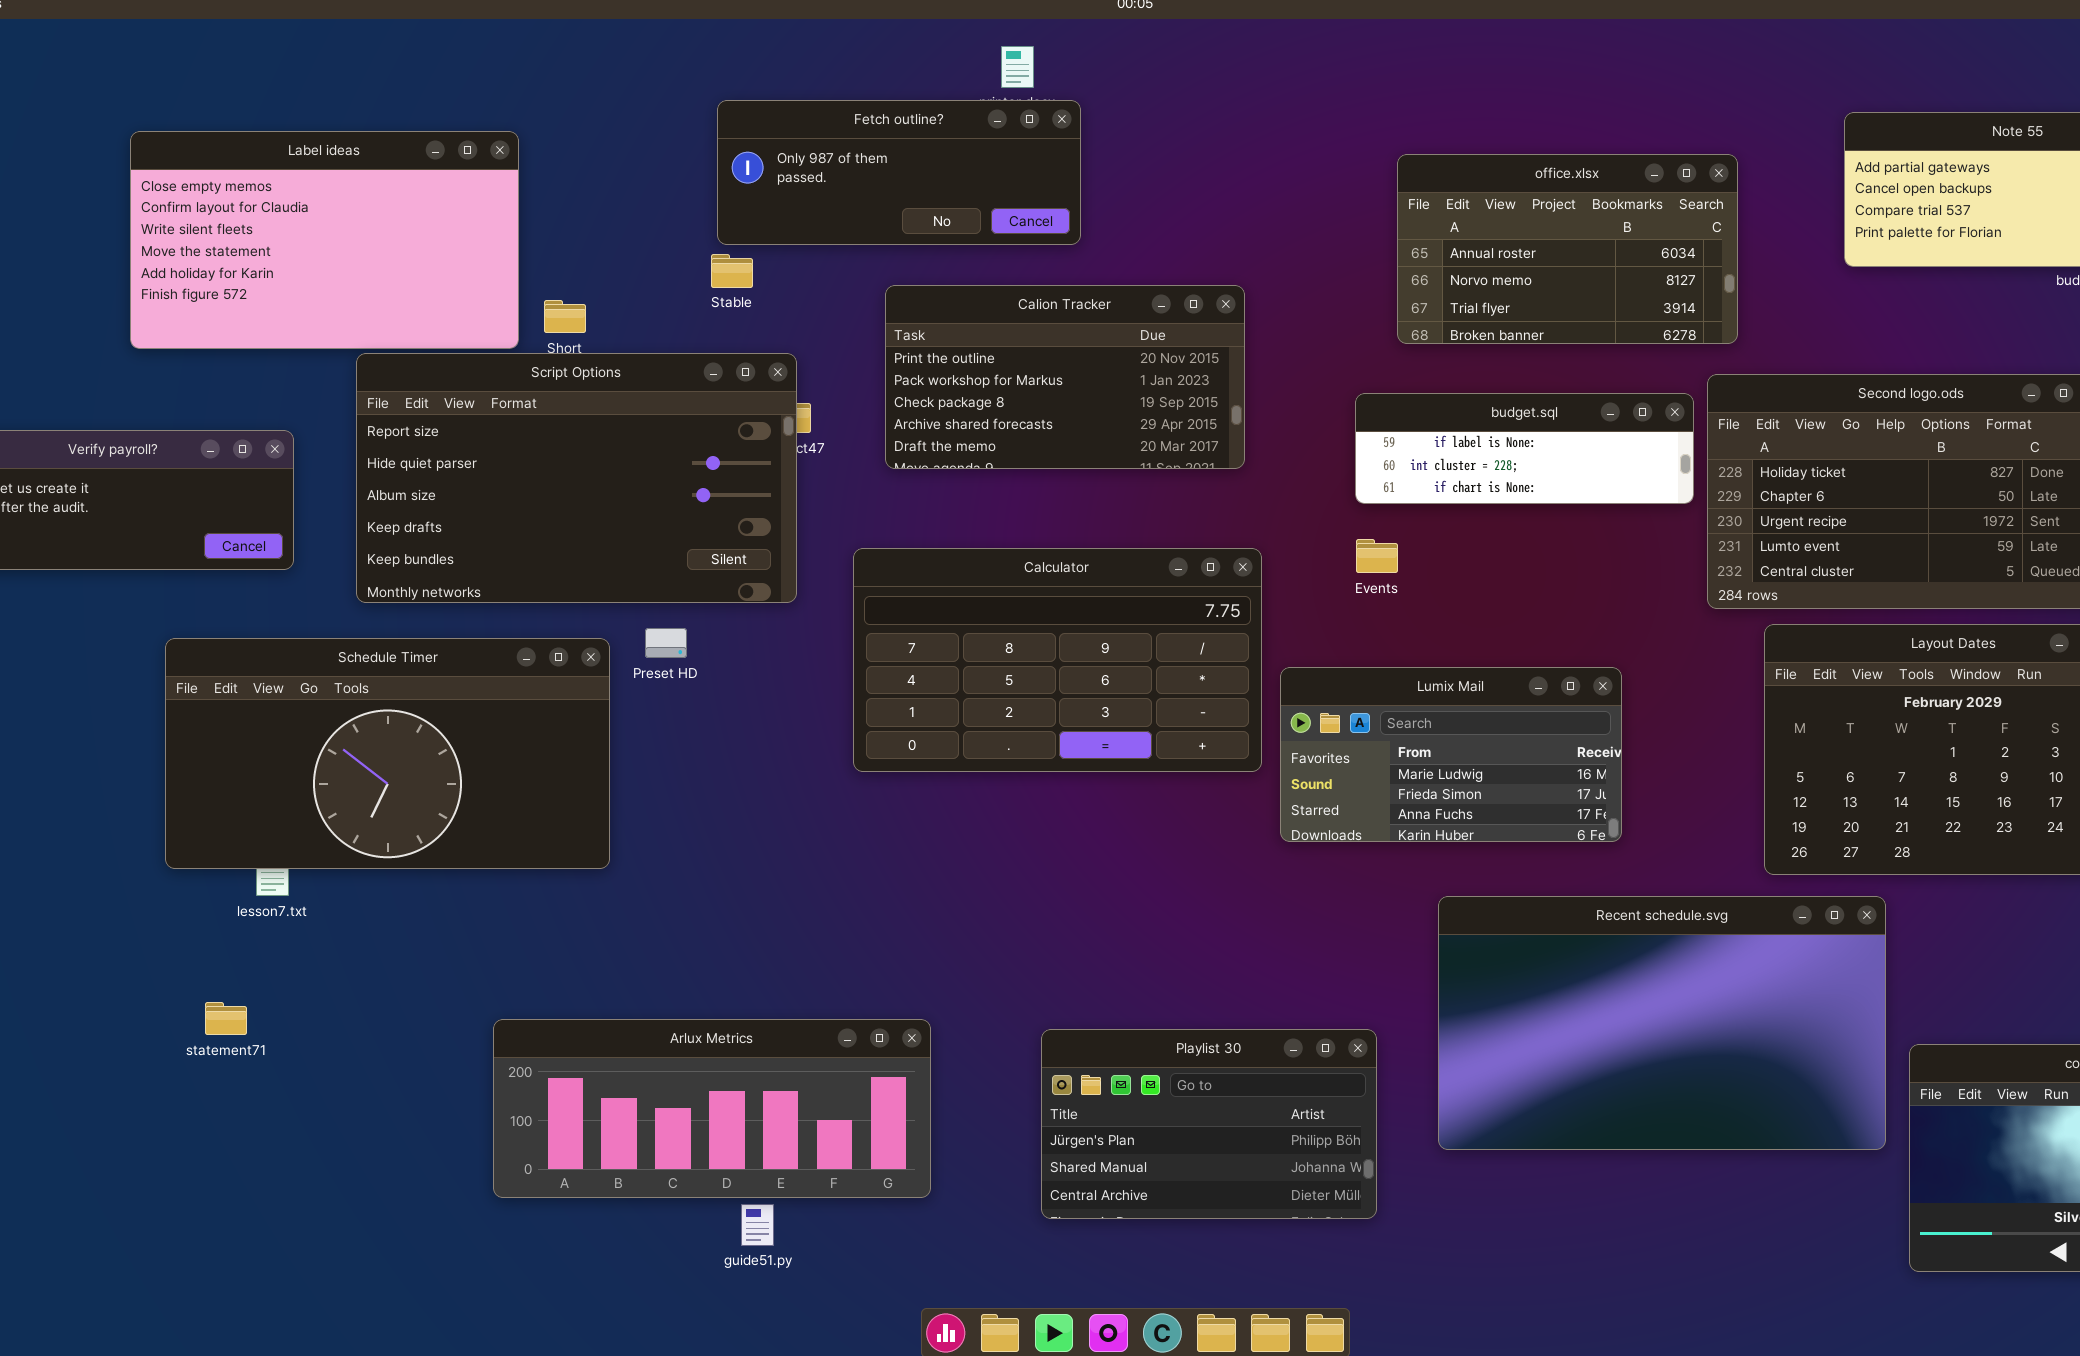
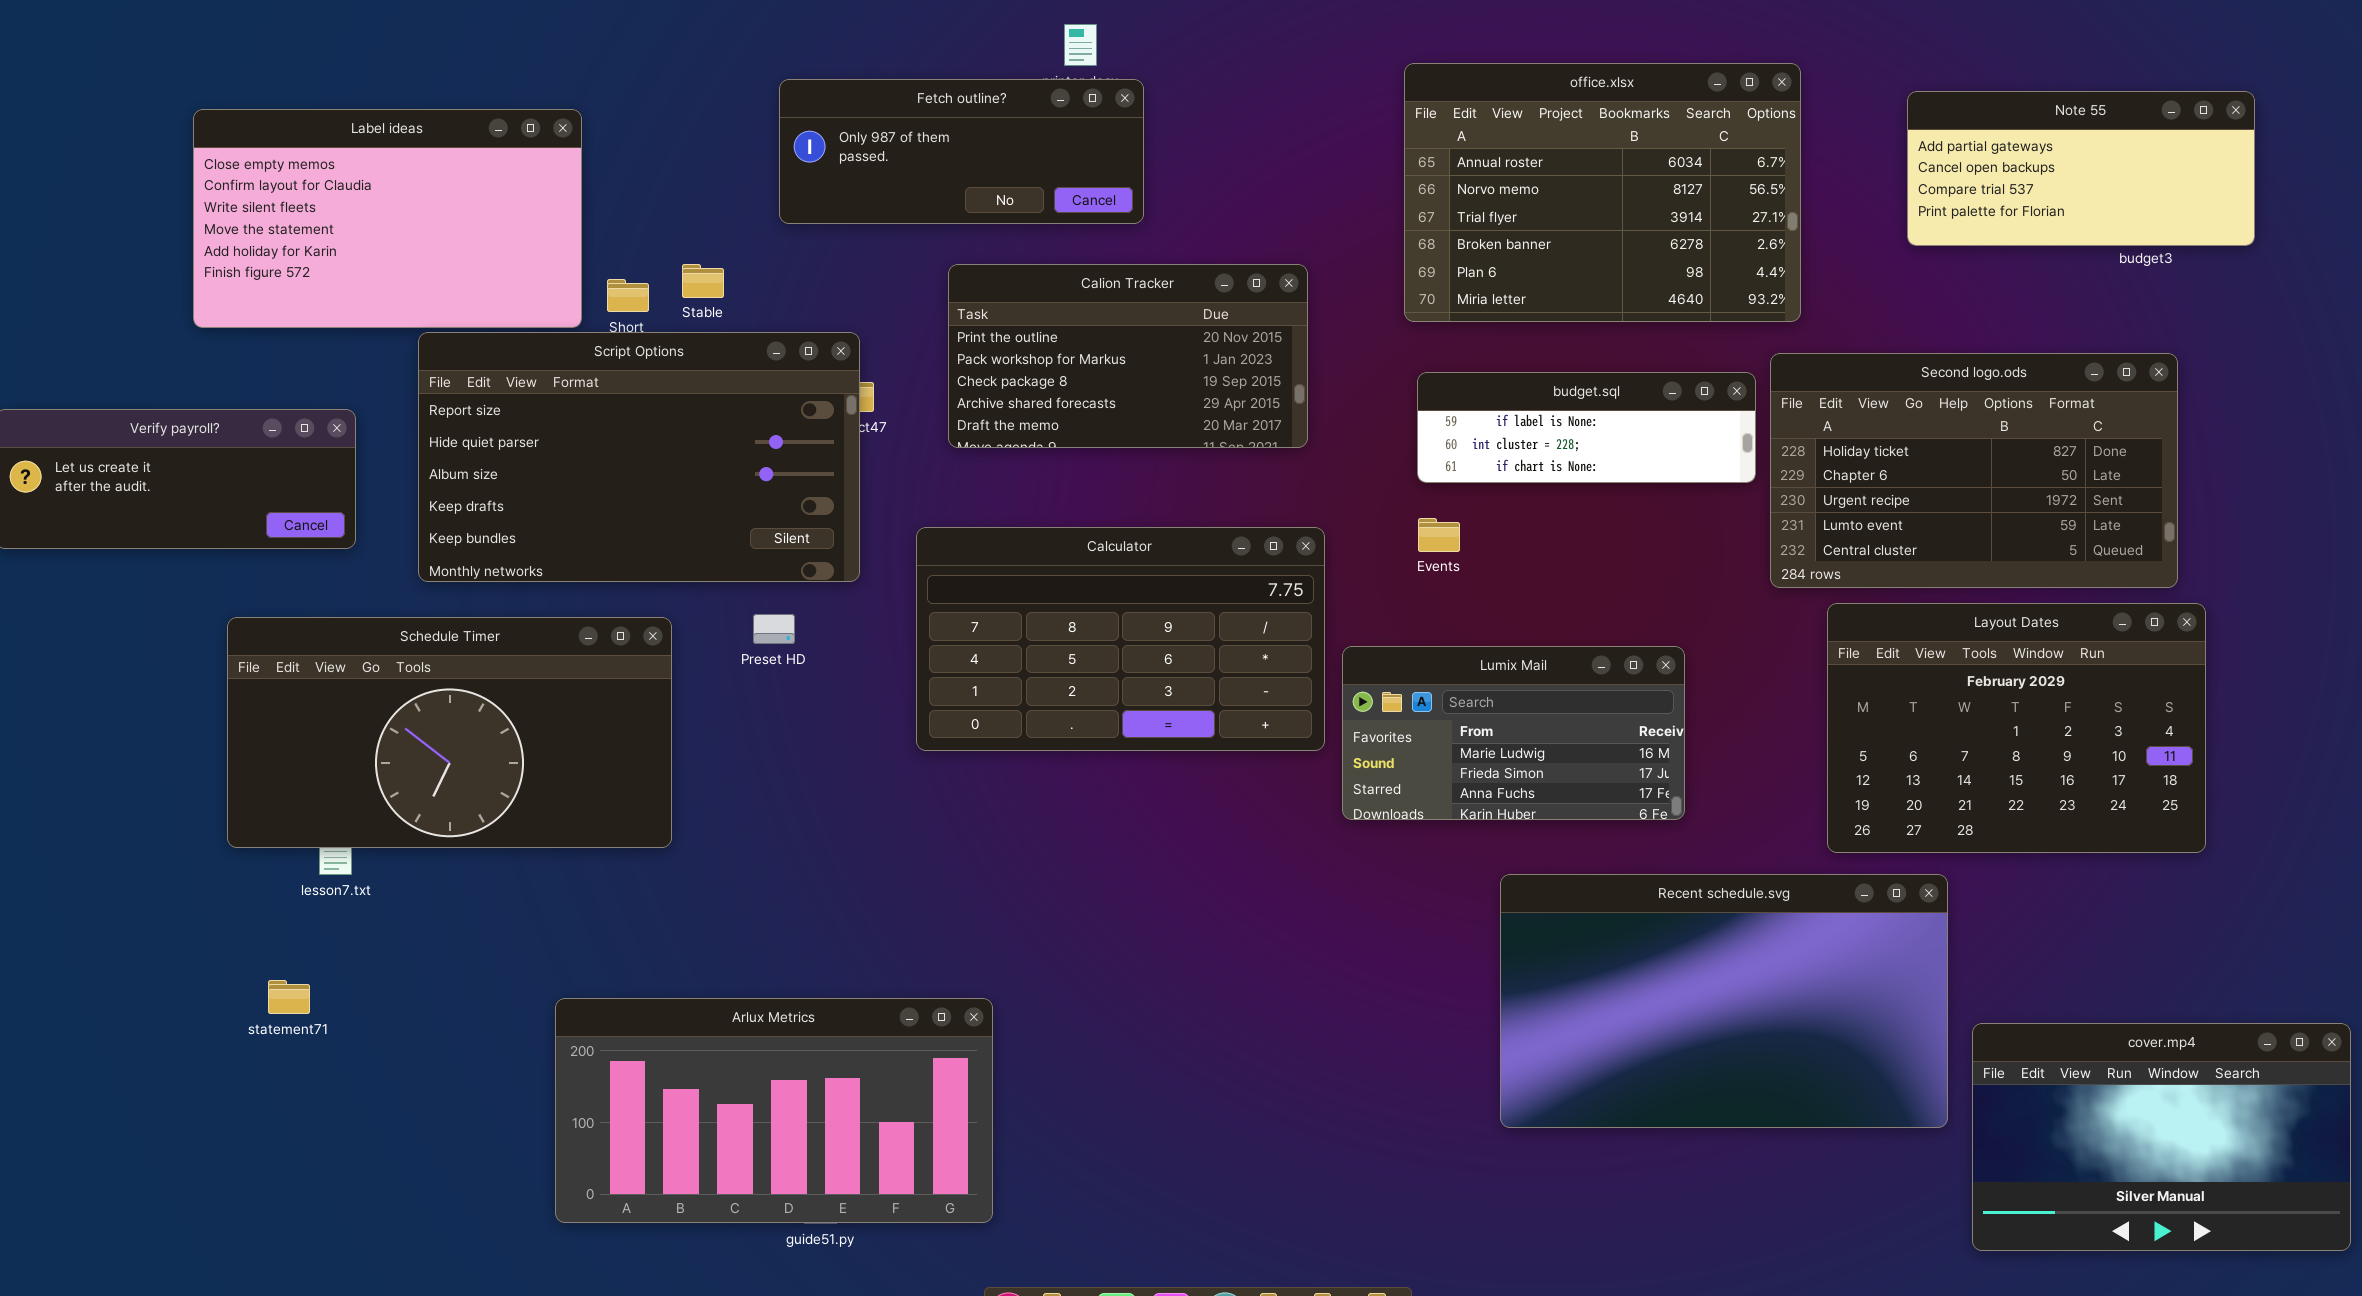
office.xlsx: [1397,154,1738,344] -> [1404,63,1801,322], resized
Stable: [711,254,753,288] -> [682,264,724,298], moved
Preset HD: [645,628,687,658] -> [753,614,795,644], moved
Arlux Metrics: [493,1019,931,1198] -> [555,998,993,1223], resized
Playlist 30: [1041,1029,1377,1219] -> none, closed

